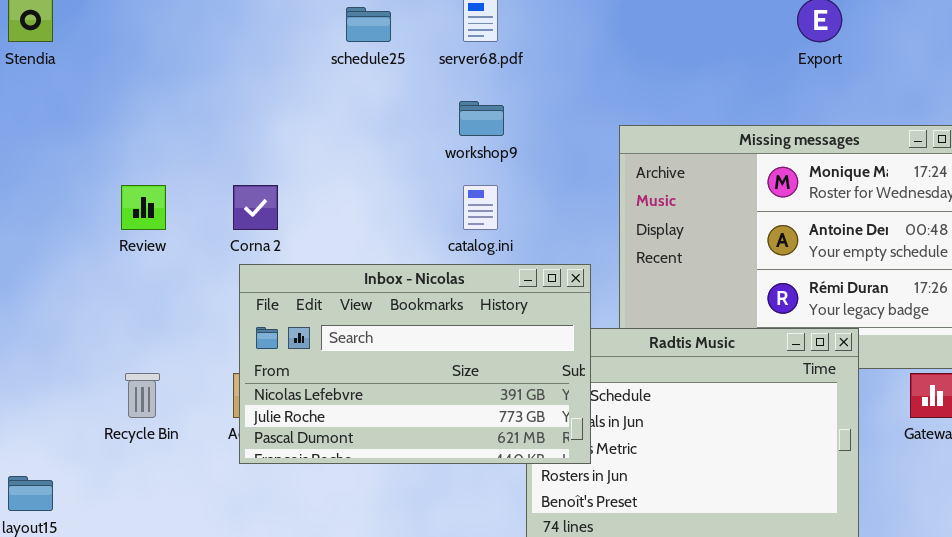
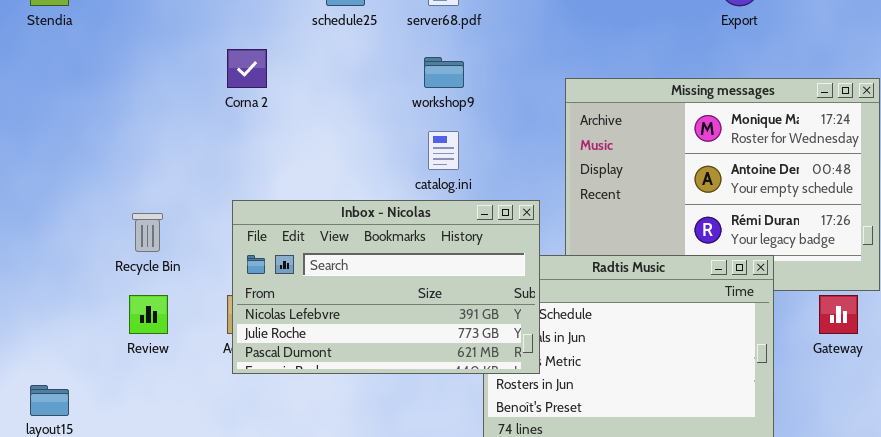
Review: [121,185,166,230] -> [129,295,168,334], moved
Corna 2: [233,185,278,230] -> [227,49,267,88], moved
Recycle Bin: [125,373,160,418] -> [132,213,163,252], moved

